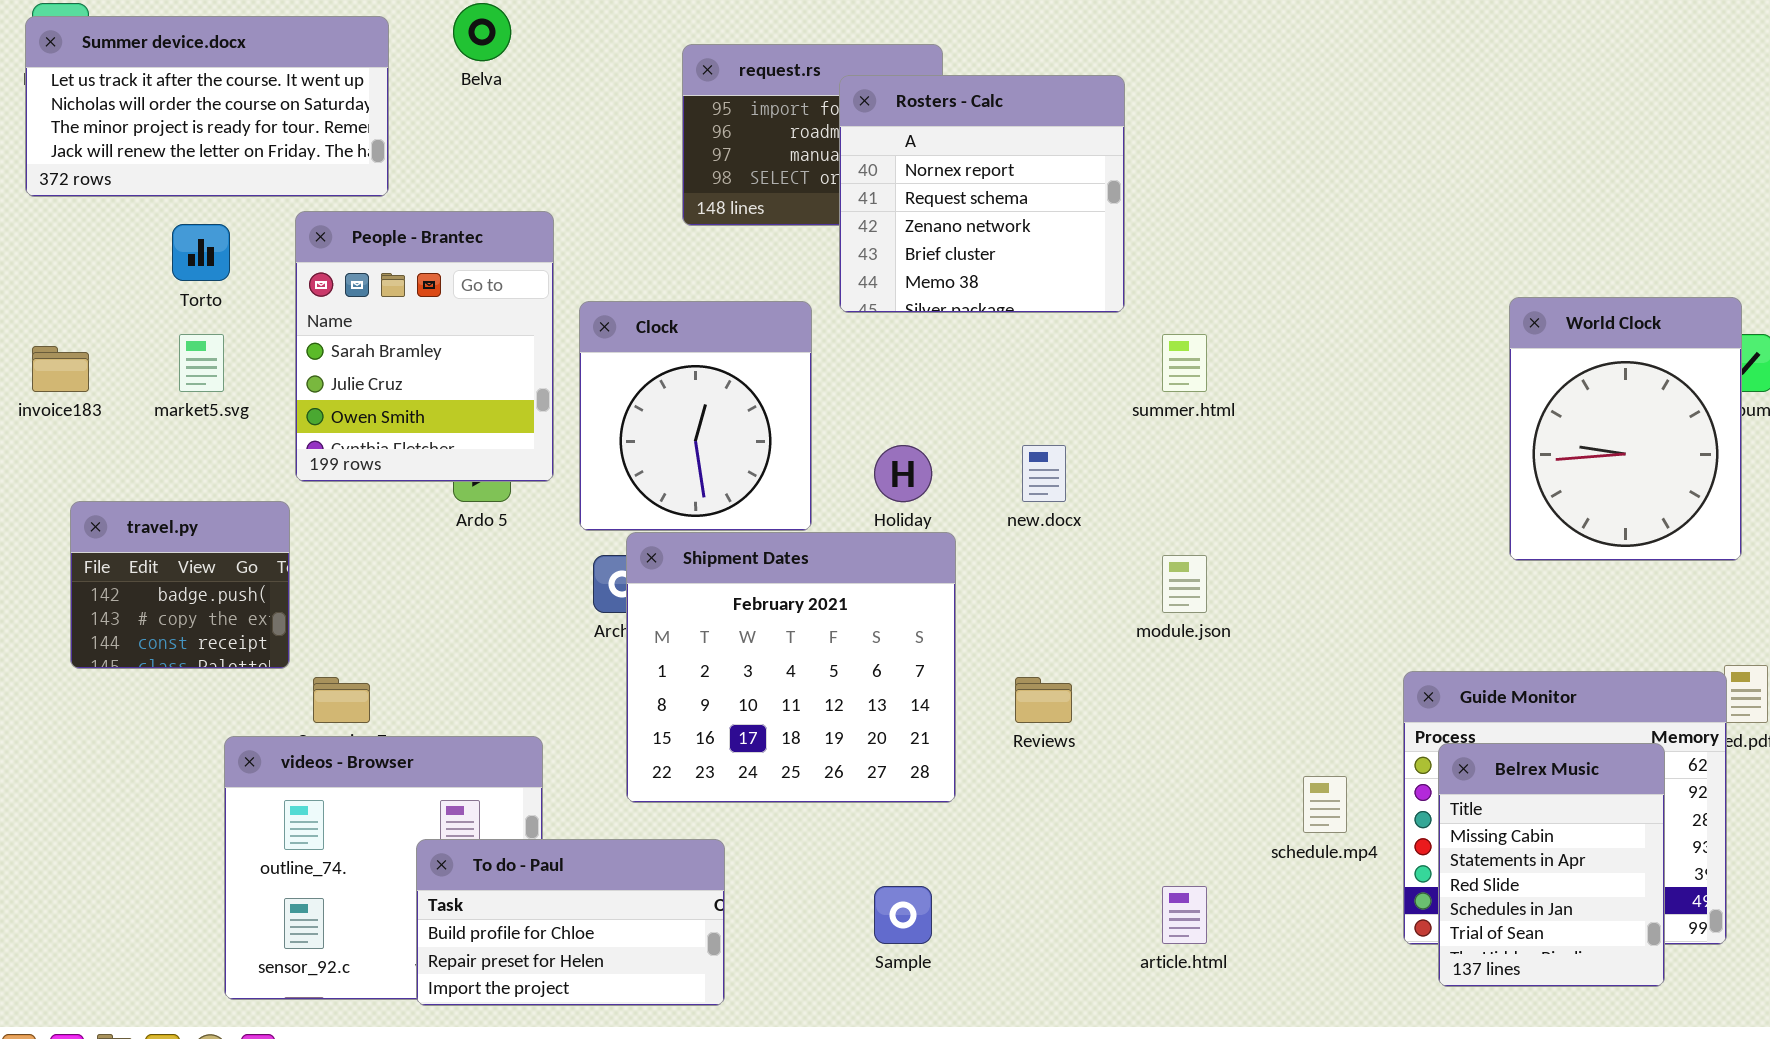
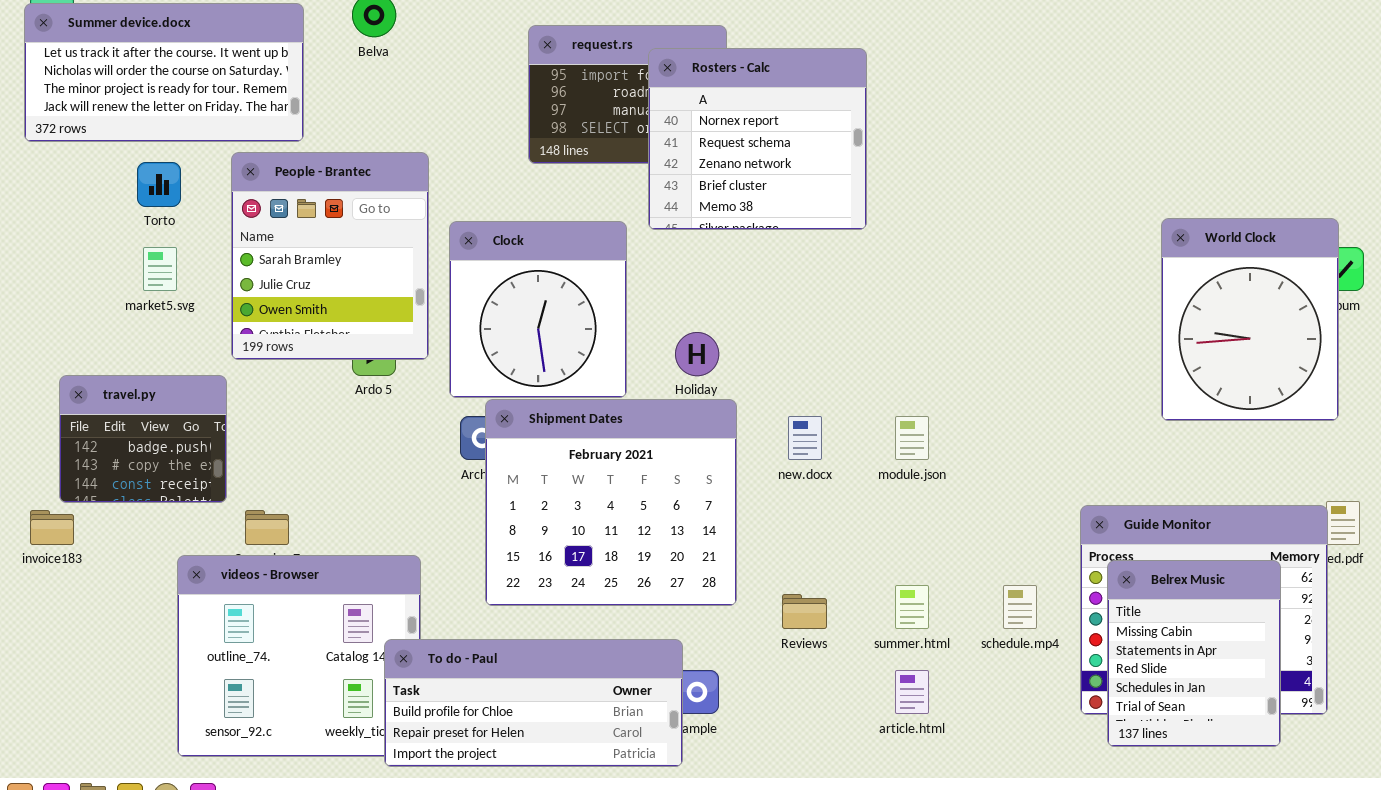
summer.html: [1162,334,1207,392] -> [895,585,929,629], moved
invoice183: [32,346,89,392] -> [30,510,74,545], moved
new.docx: [1022,445,1066,502] -> [788,416,822,460], moved
Reviews: [1015,677,1072,723] -> [782,594,827,629], moved
To do - Paul: [416,839,725,1006] -> [384,639,683,767], moved, resized

